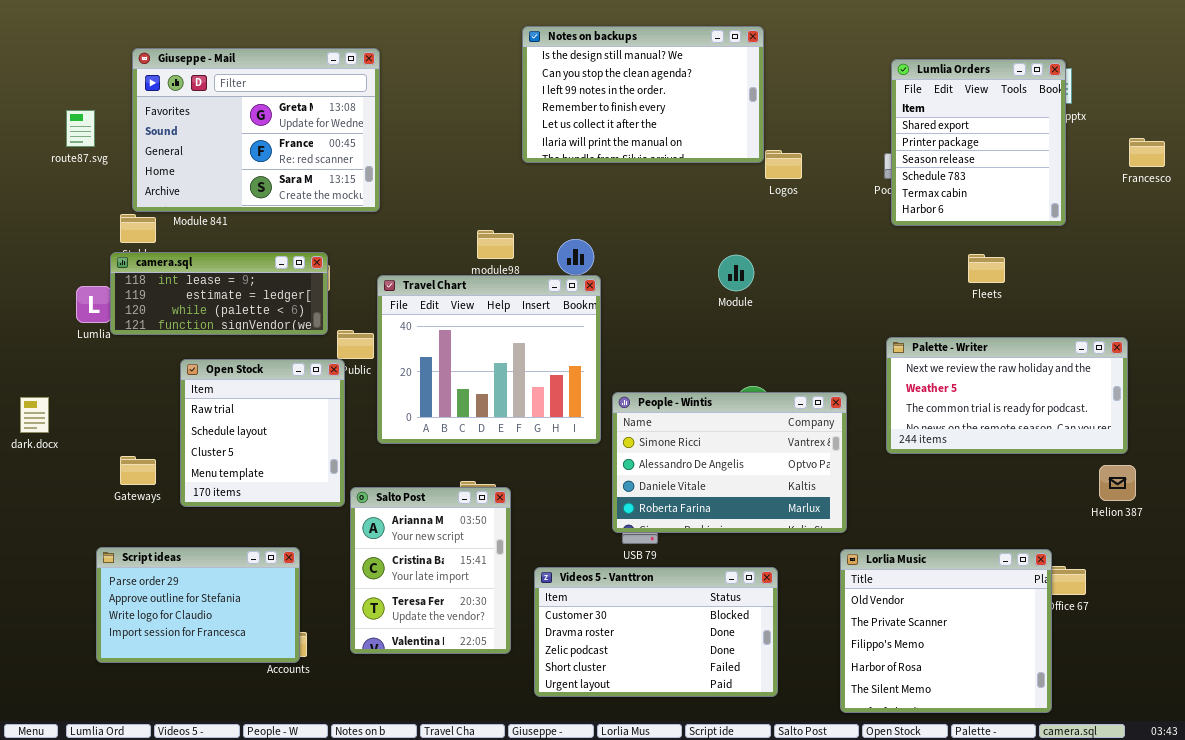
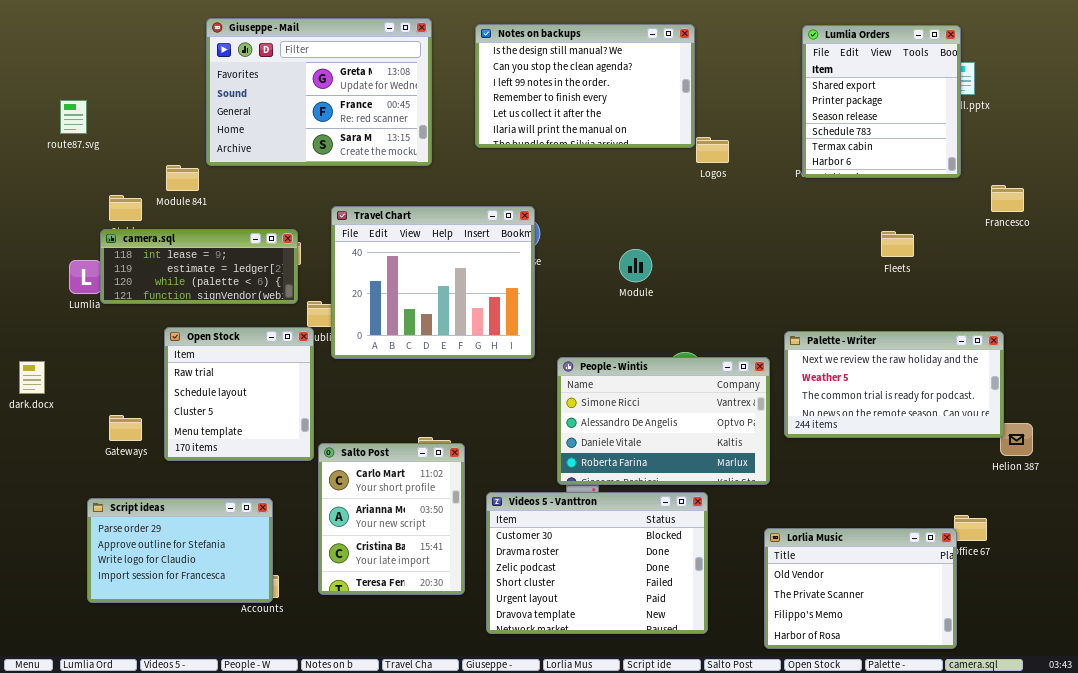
Giuseppe - Mail: [132,48,380,212] -> [206,18,432,166], moved
Lumlia Orders: [891,59,1066,226] -> [802,25,961,178], moved
Francesco: [1129,138,1165,167] -> [991,185,1024,212], moved
Module: [718,255,754,291] -> [619,249,652,282], moved
Travel Chart: [377,275,601,444] -> [331,206,535,359], moved
Palette - Writer: [886,337,1128,454] -> [784,331,1004,438], moved
Salto Post: [350,487,511,654] -> [318,443,465,595], scrolled up 1 row
Lorlia Music: [840,549,1052,713] -> [764,528,957,649], resized
Videos 5 - Vanttron: [534,567,778,697] -> [486,492,708,634], resized

